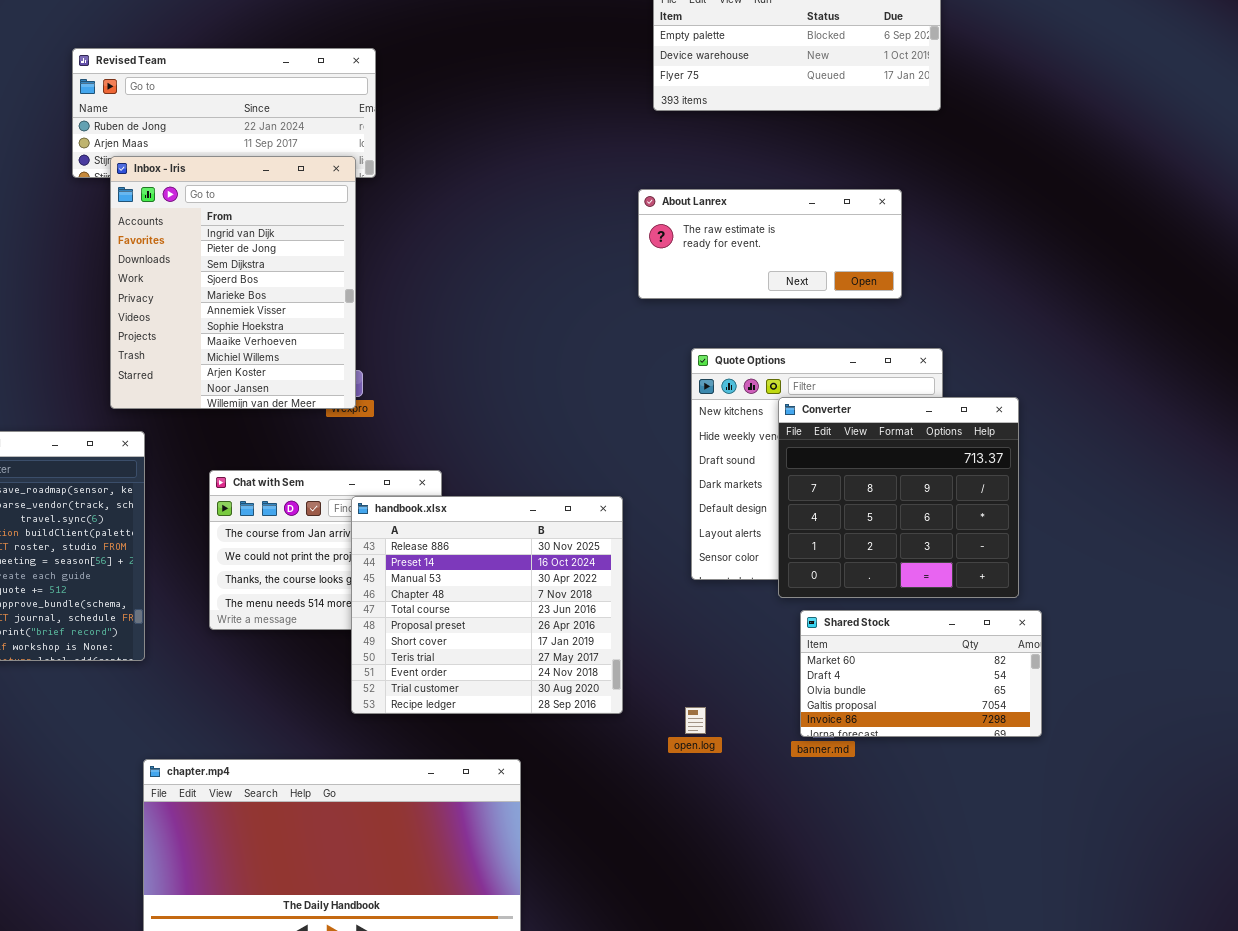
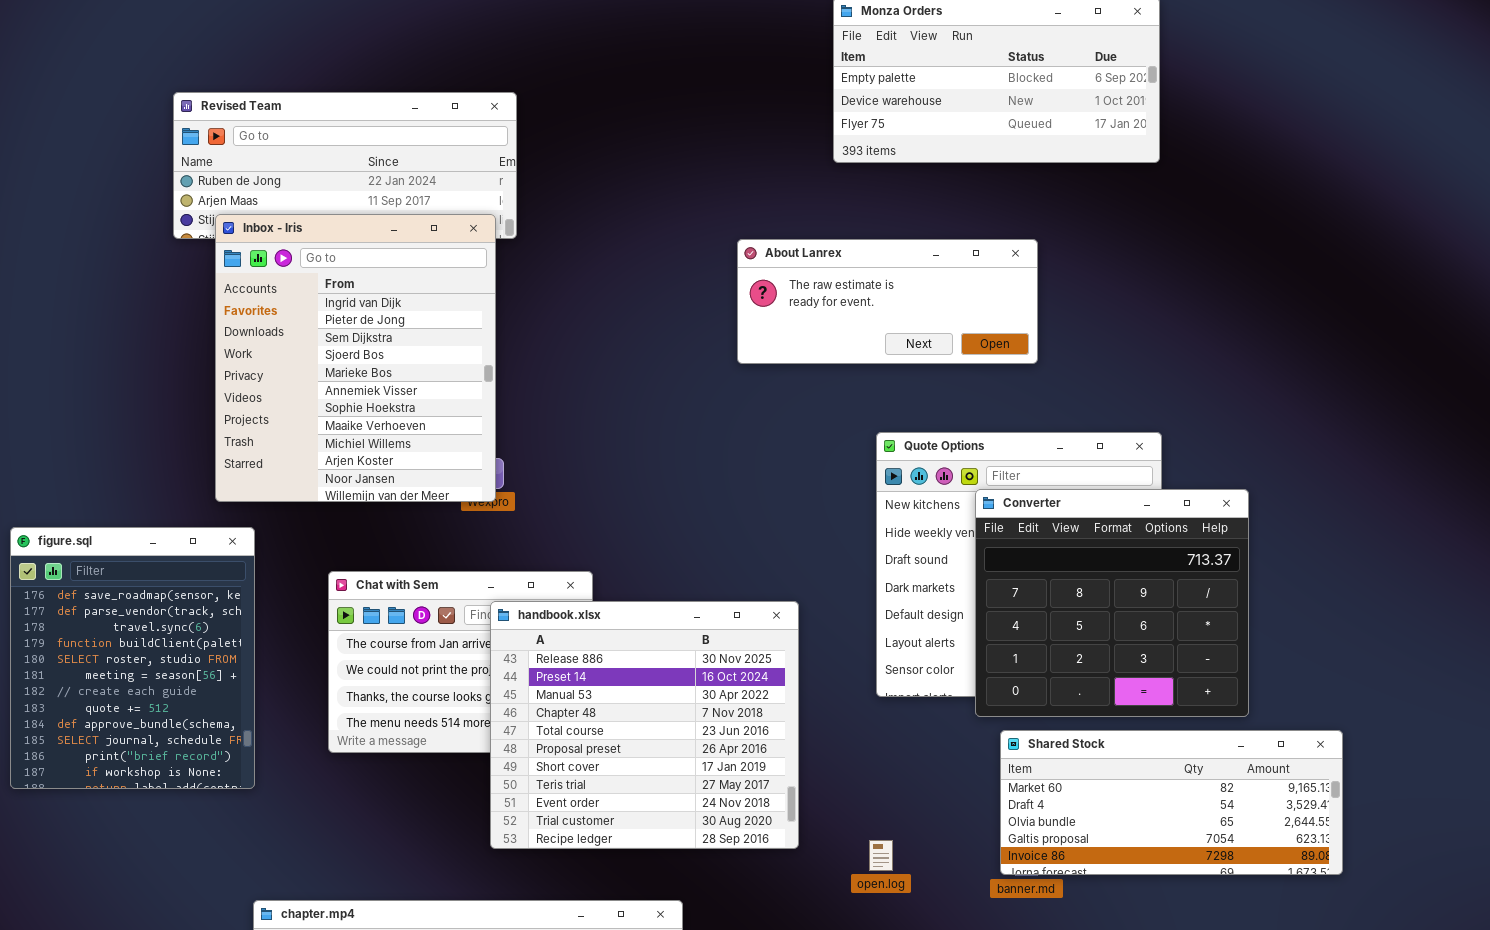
About Lanrex: [638,189,902,299] -> [737,239,1038,364], moved
Shared Stock: [800,610,1042,737] -> [1000,730,1343,875], resized

